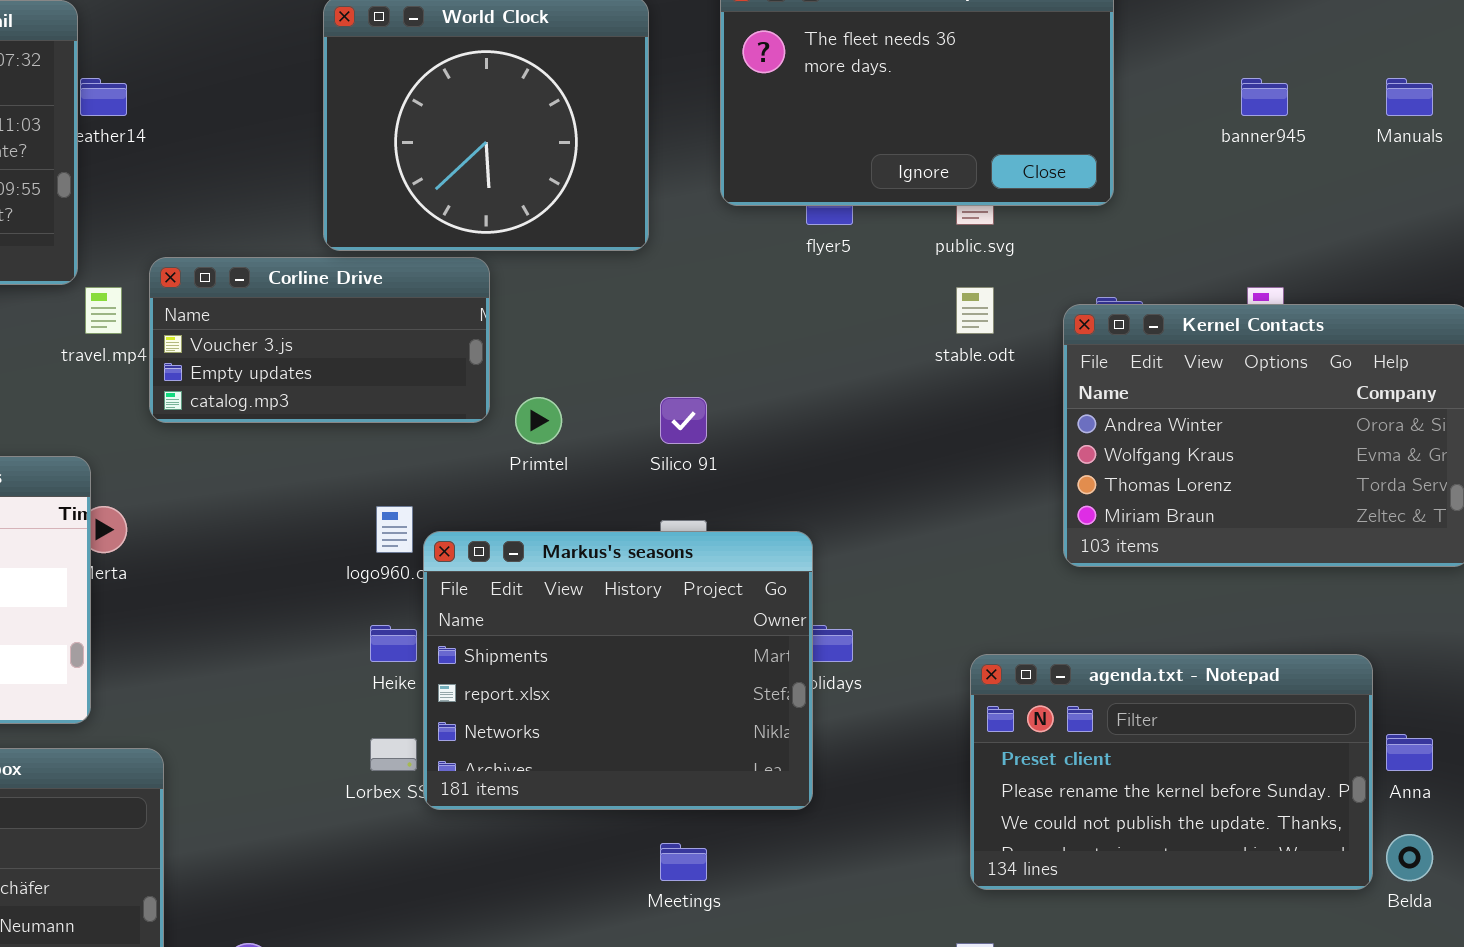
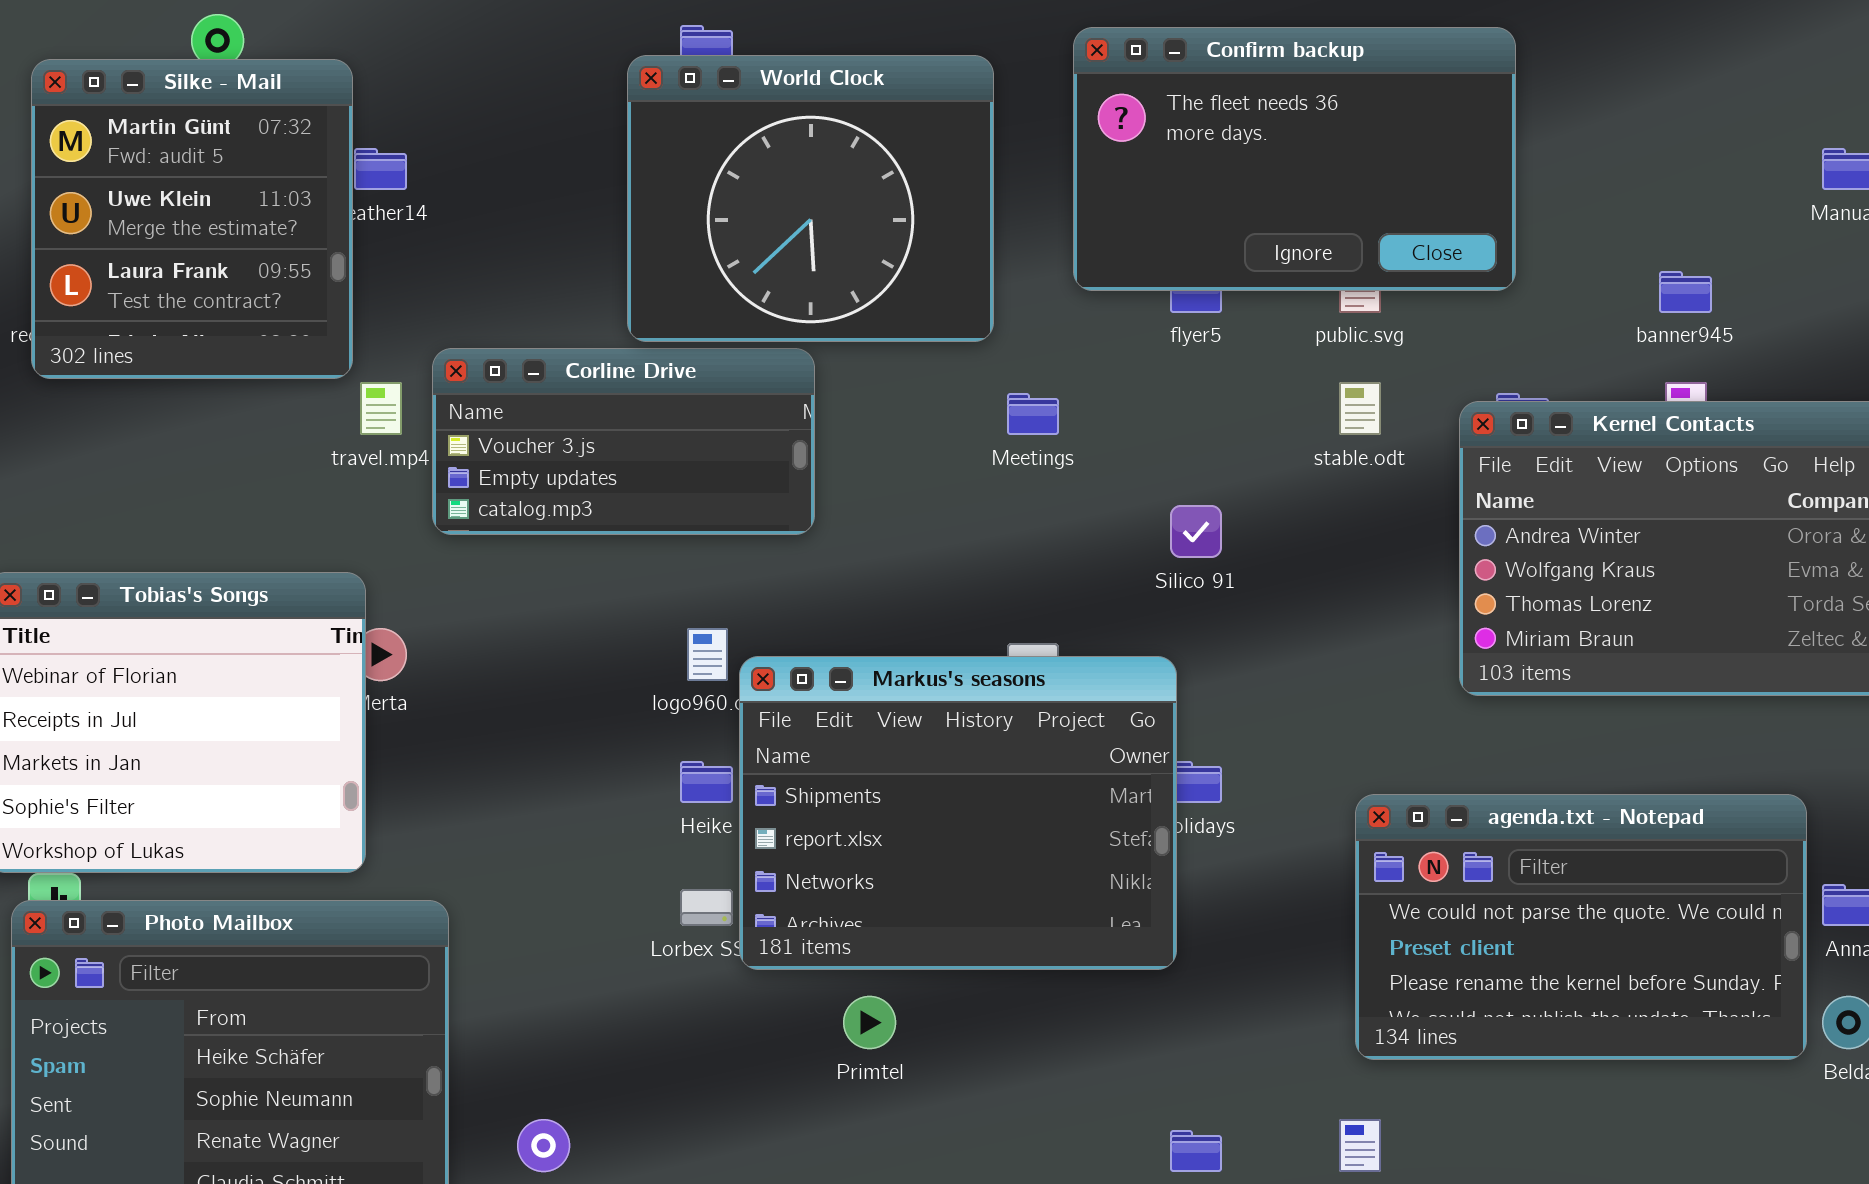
banner945: [1241,78,1288,116] -> [1659,271,1712,313], moved
Primtel: [515,397,562,444] -> [843,996,896,1049], moved
Silico 91: [660,397,707,444] -> [1170,505,1222,558], moved
agenda.txt - Notepad: [970,654,1373,890] -> [1355,794,1807,1060], scrolled up 1 row
Meetings: [660,843,707,881] -> [1007,393,1059,435], moved

